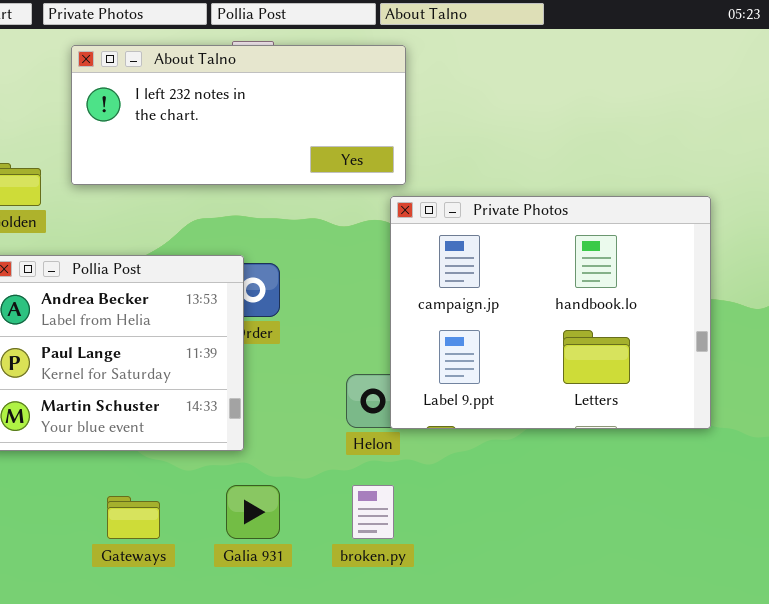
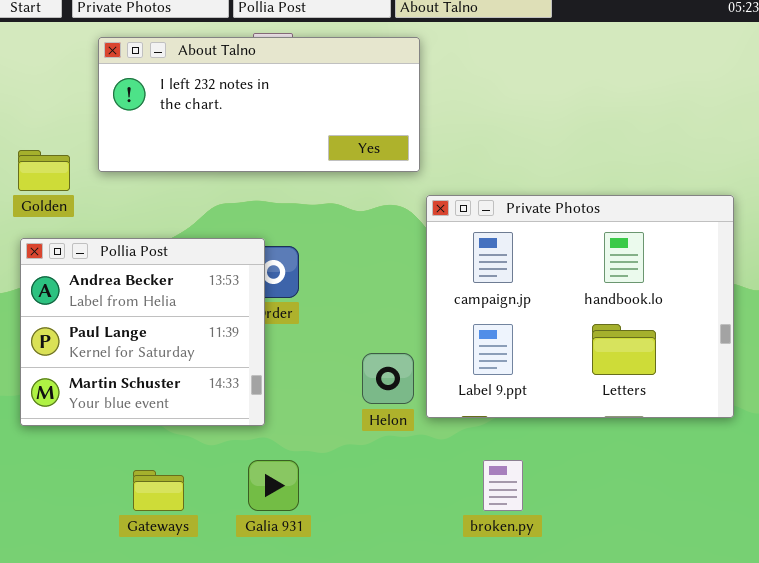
Private Photos: [390,196,711,429] -> [426,195,734,418], moved
broken.py: [352,485,394,539] -> [483,460,523,511], moved

